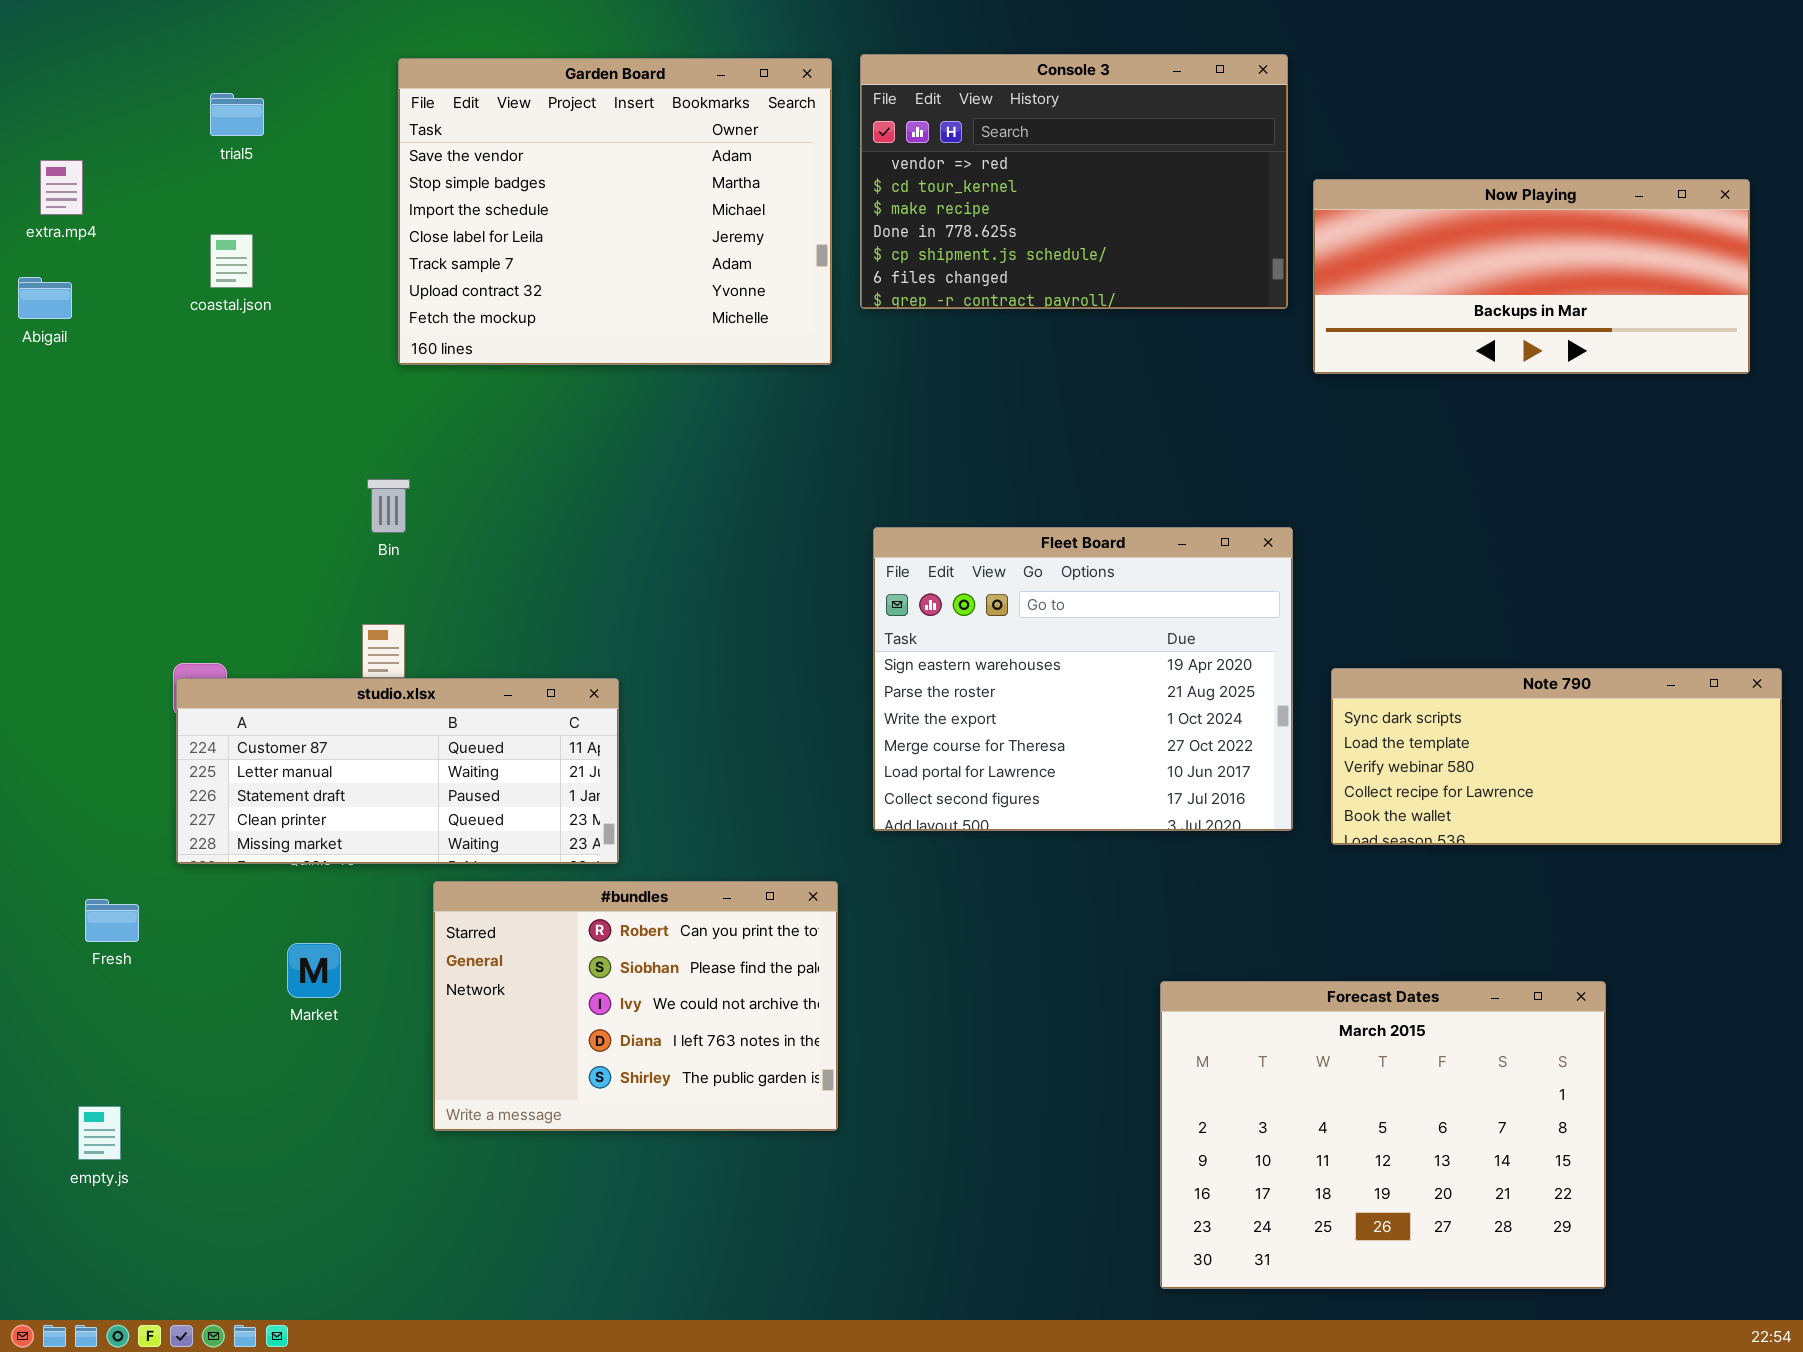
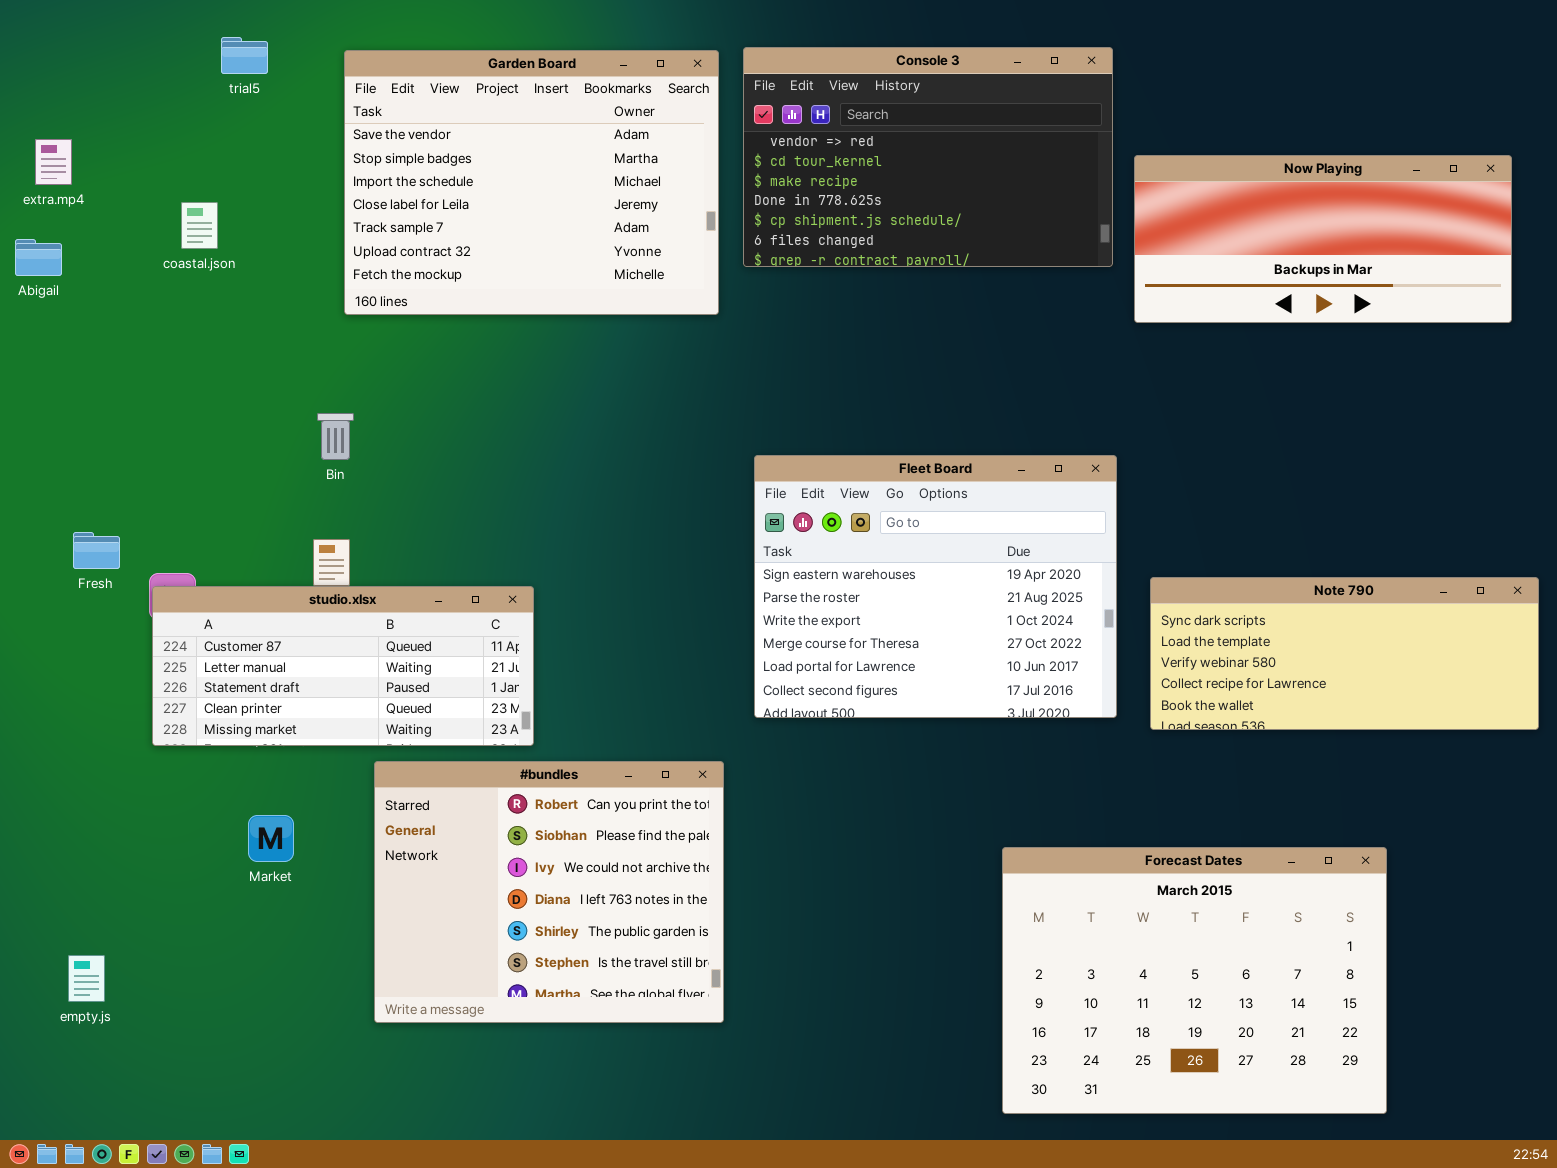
trial5: [210,93,264,136] -> [221,37,268,74], moved
#bundles: [433,881,838,1131] -> [374,761,724,1023], resized
Fresh: [85,899,139,942] -> [73,532,120,569], moved

